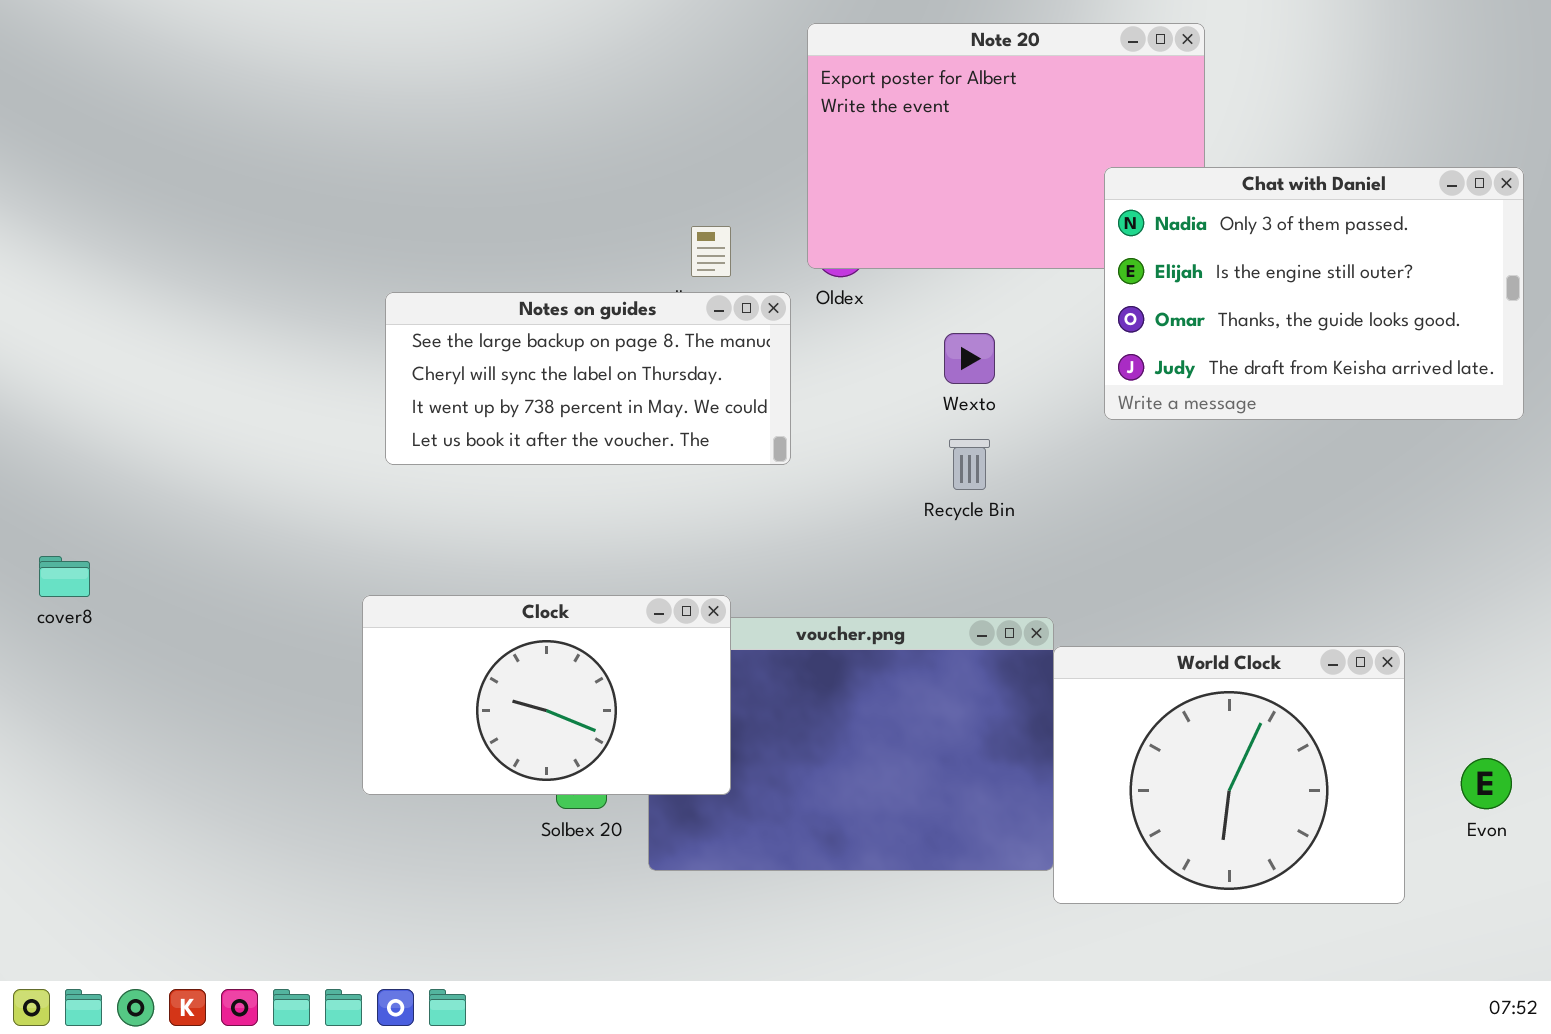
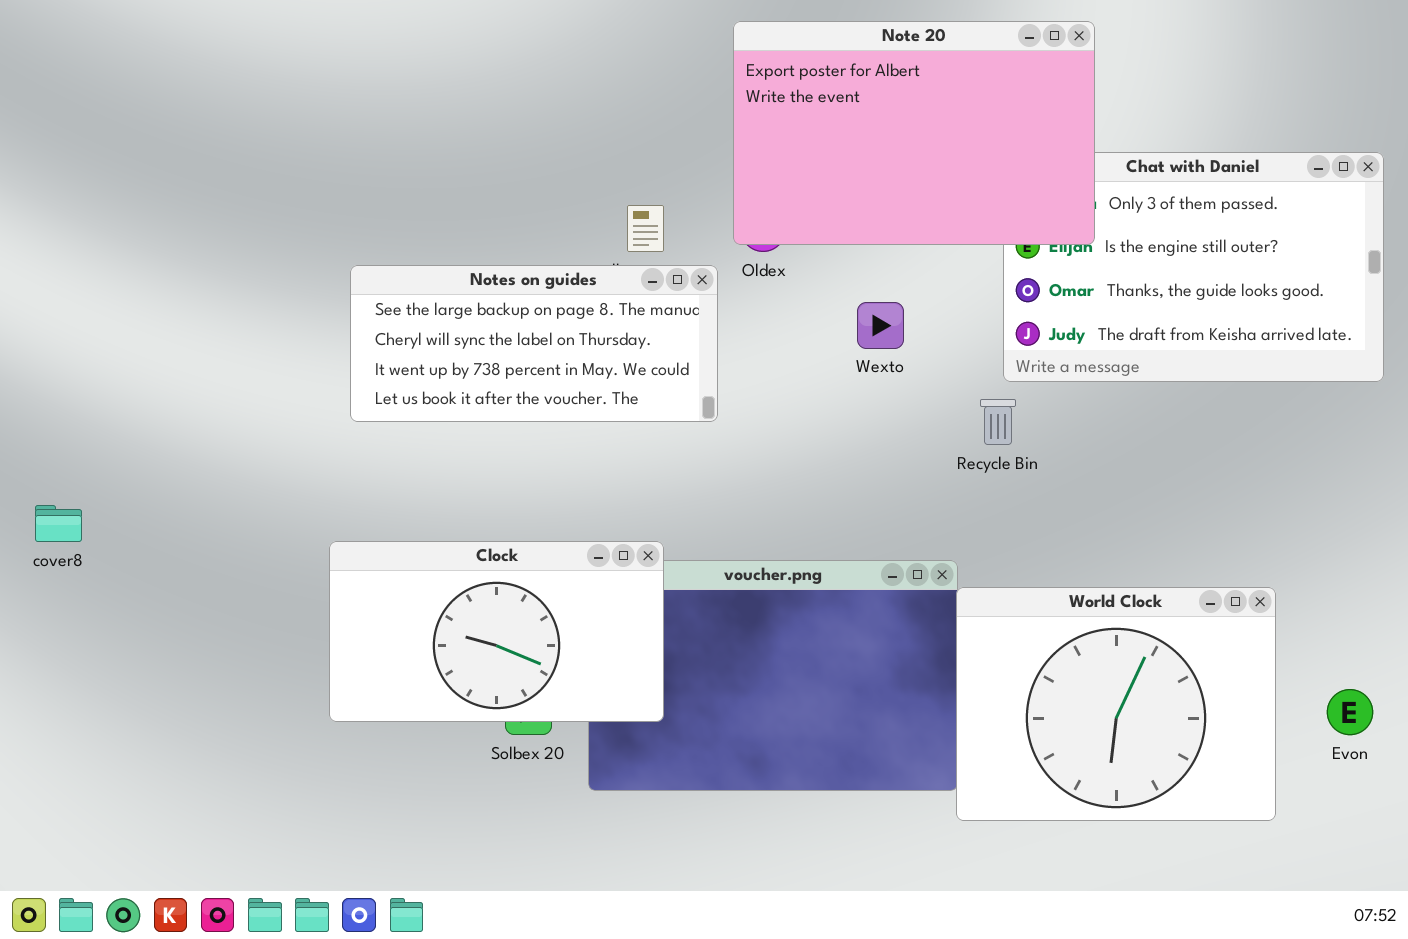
Note 20: [807,23,1205,269] -> [733,21,1095,245], raised
Recycle Bin: [949,439,990,490] -> [980,399,1016,445], moved

